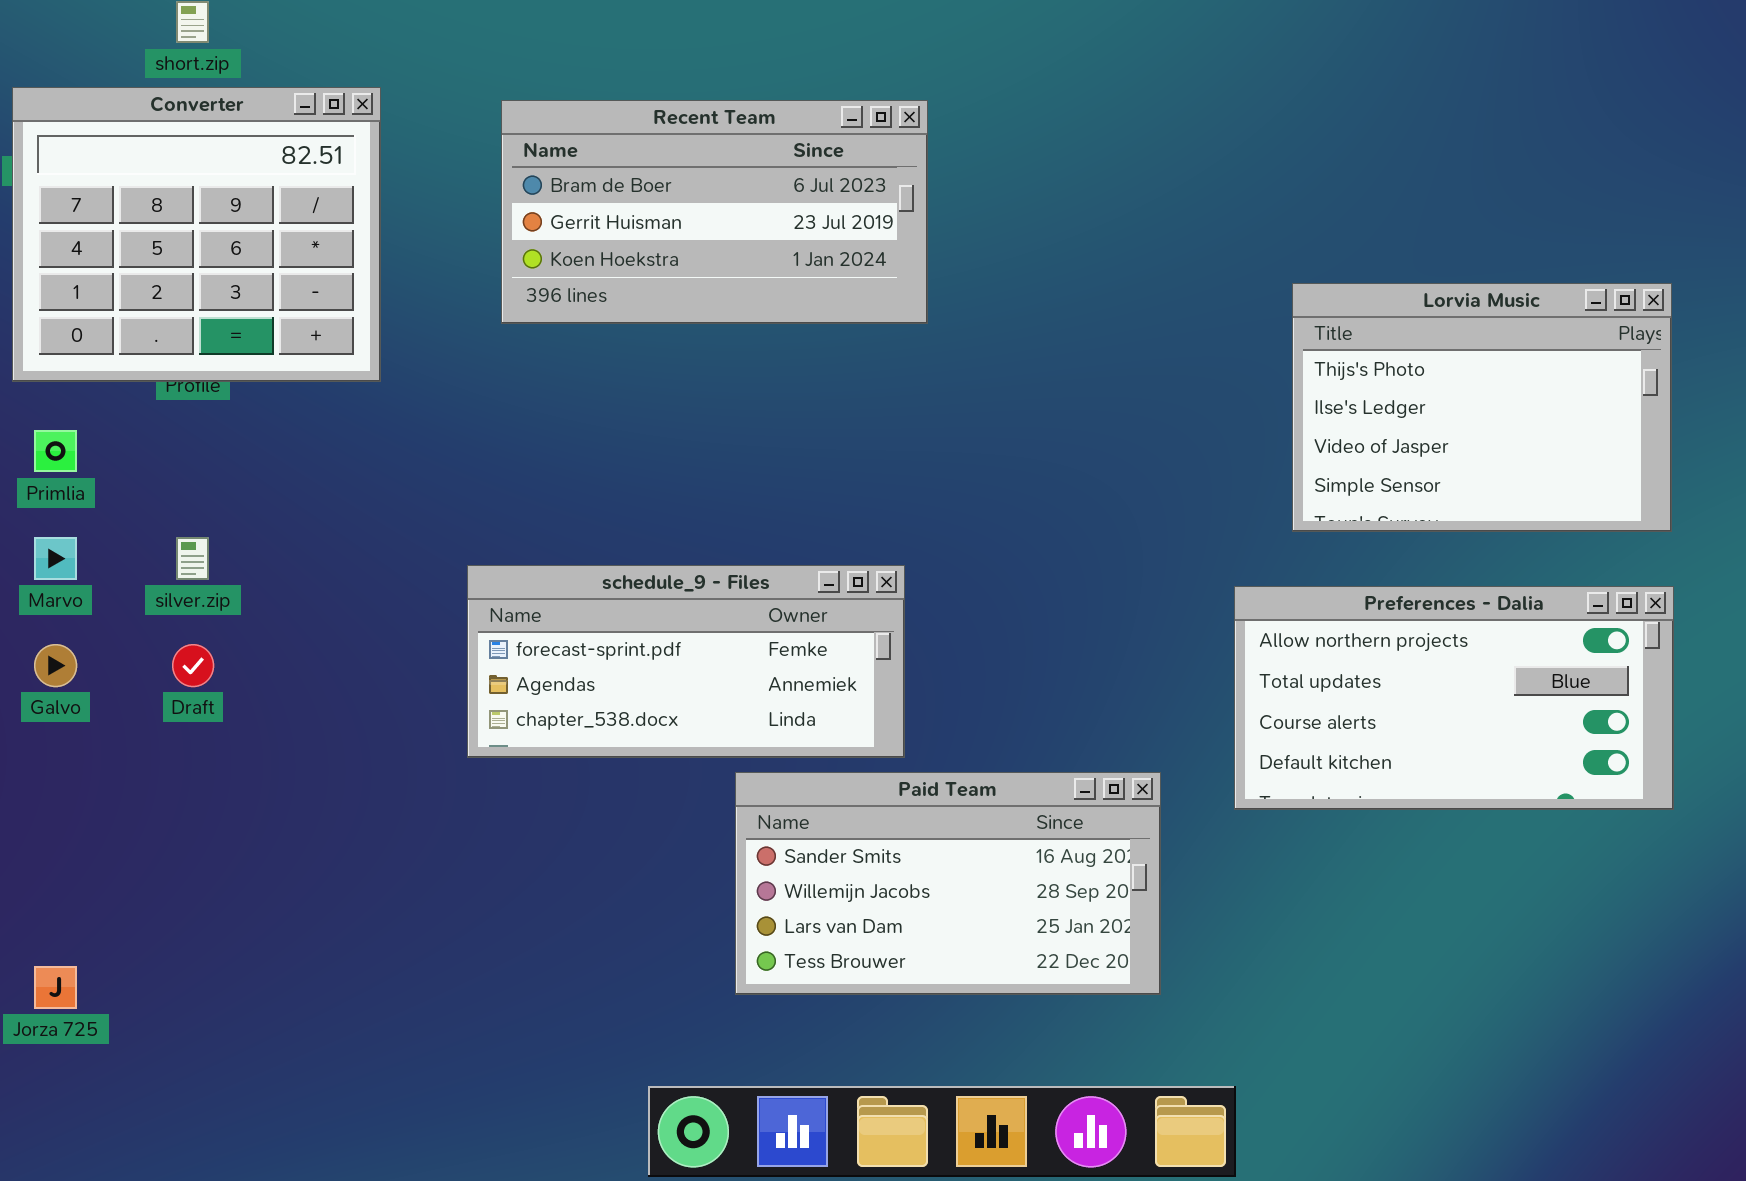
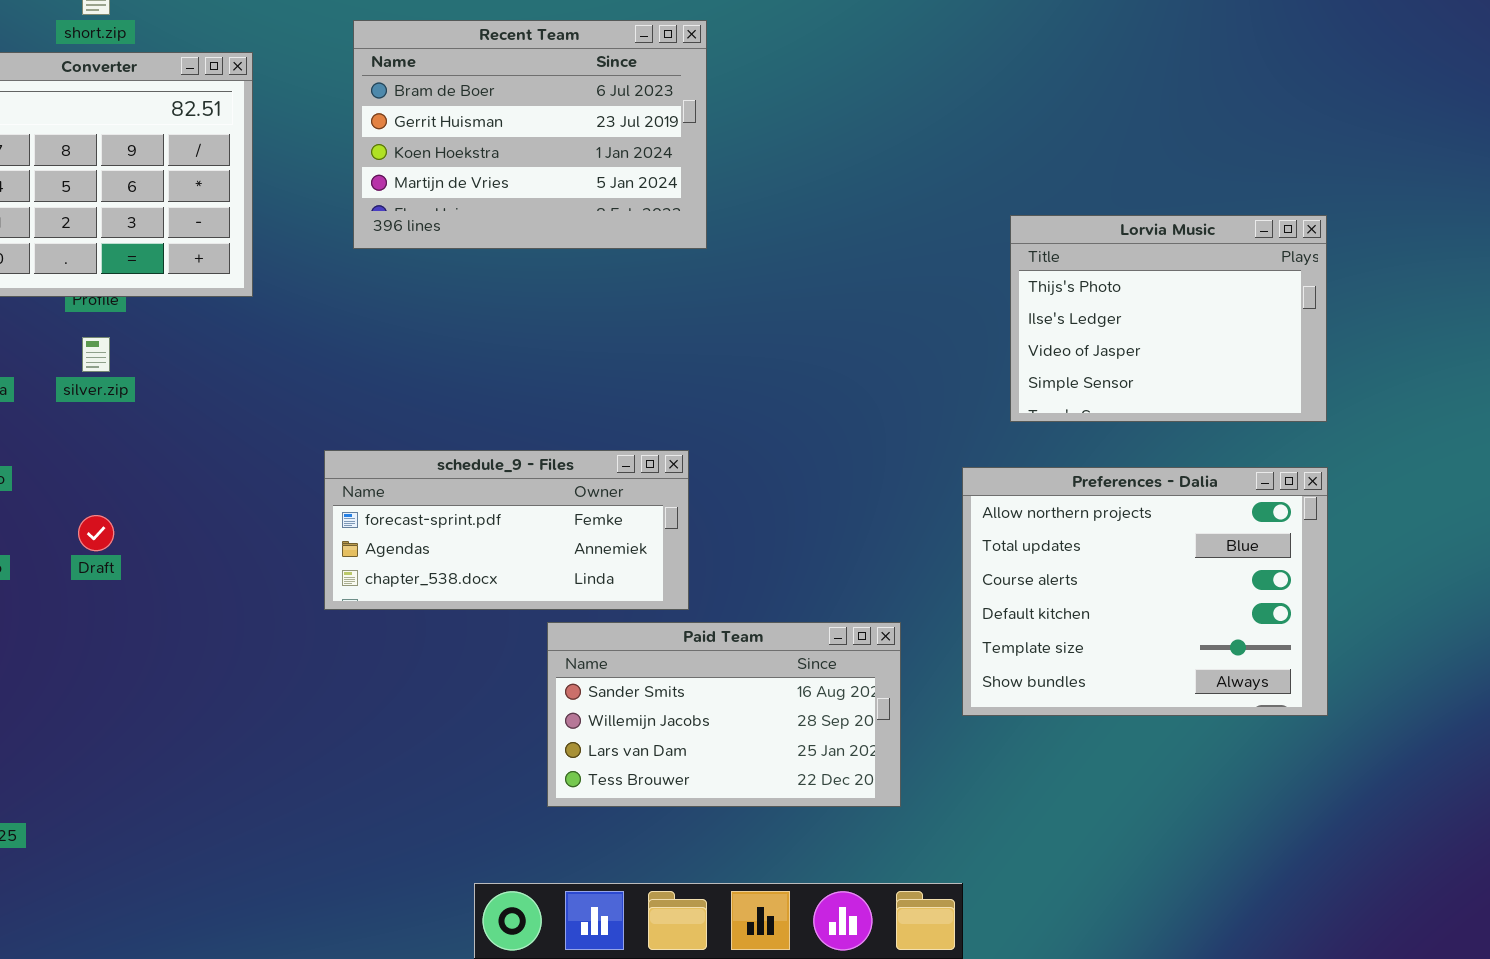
Recent Team: [501,100,928,324] -> [353,20,707,249], resized
silver.zip: [176,537,209,580] -> [82,337,110,372], moved
Preferences - Dalia: [1234,586,1674,810] -> [962,467,1328,716], resized

